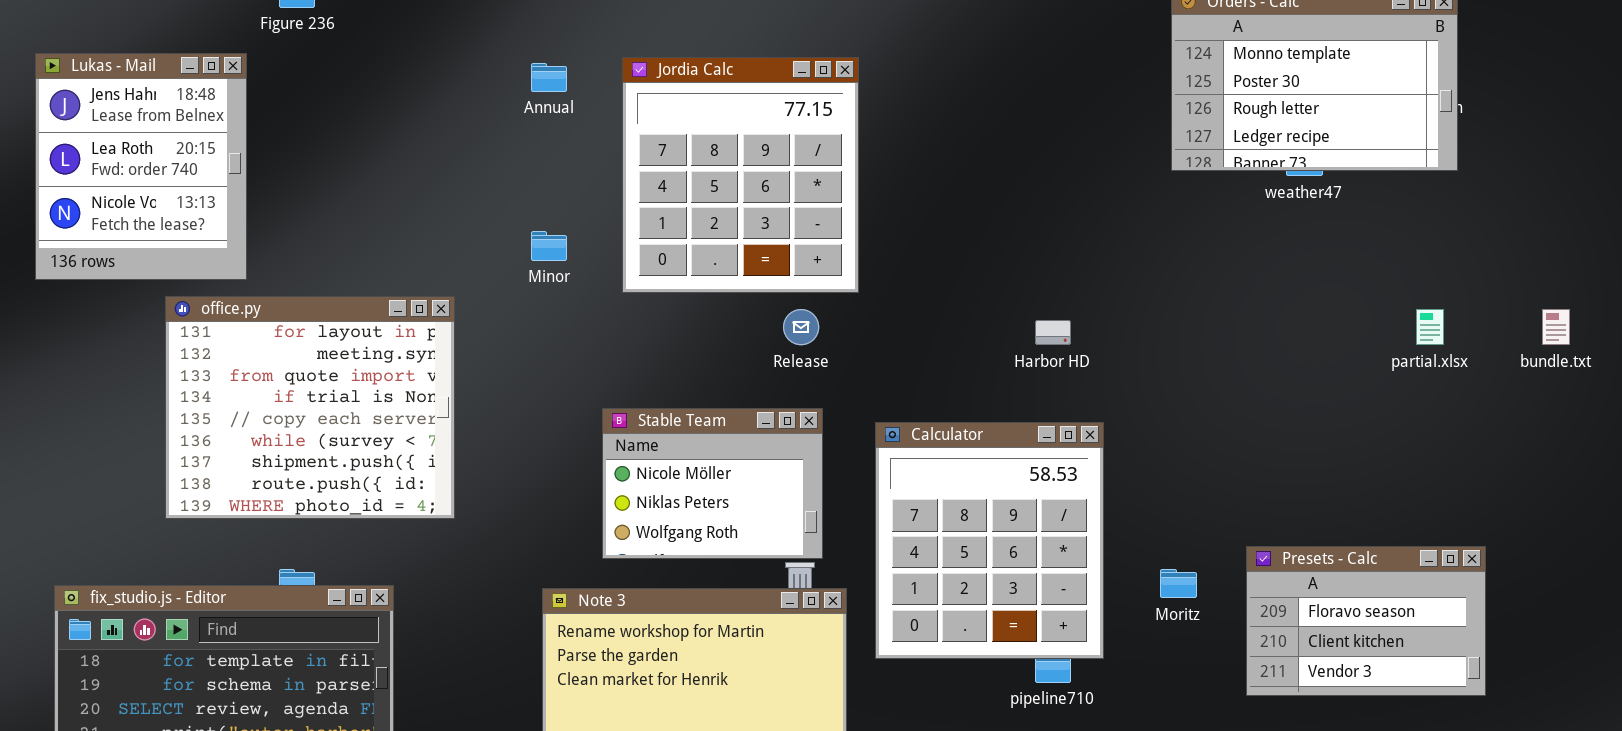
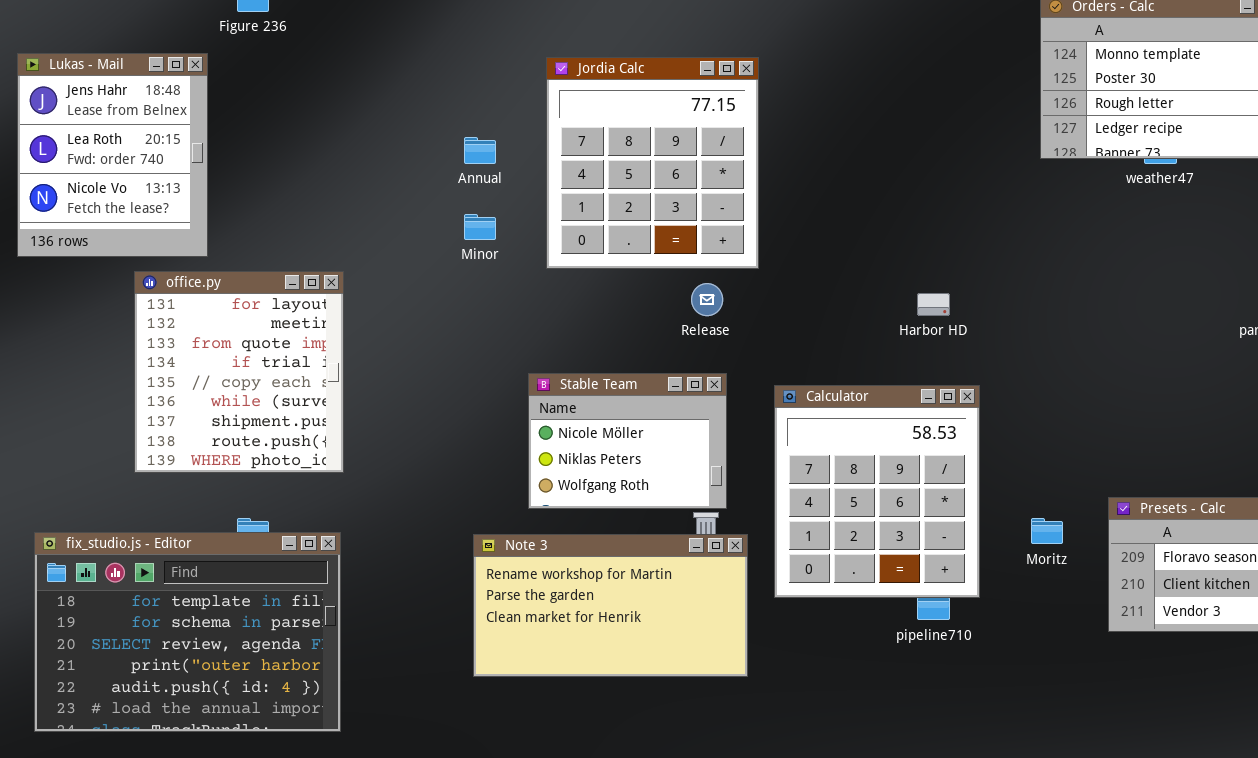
Annual: [531,63,567,92] -> [464,137,496,164], moved
office.py: [165,296,455,519] -> [134,271,344,473], resized

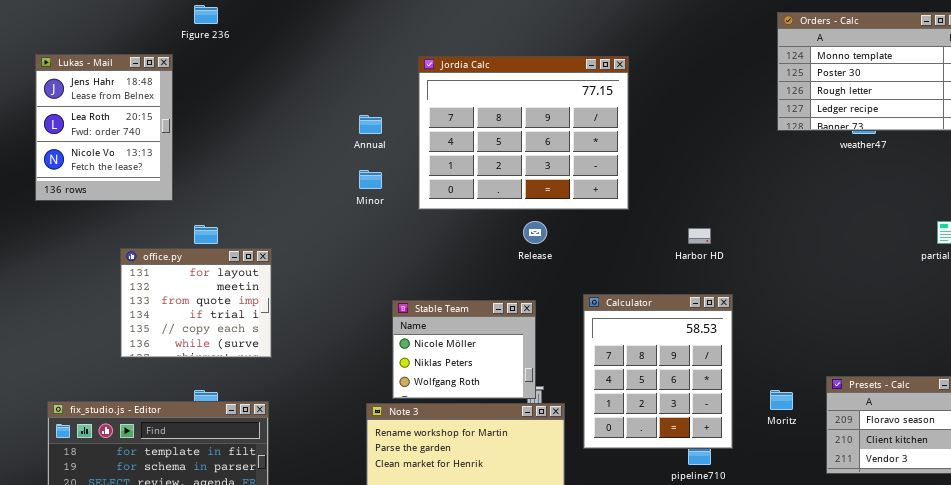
Jordia Calc: [546,57,759,269] -> [418,56,629,210], resized
office.py: [134,271,344,473] -> [120,248,272,358], resized
Stable Team: [528,373,727,509] -> [392,300,536,399], moved

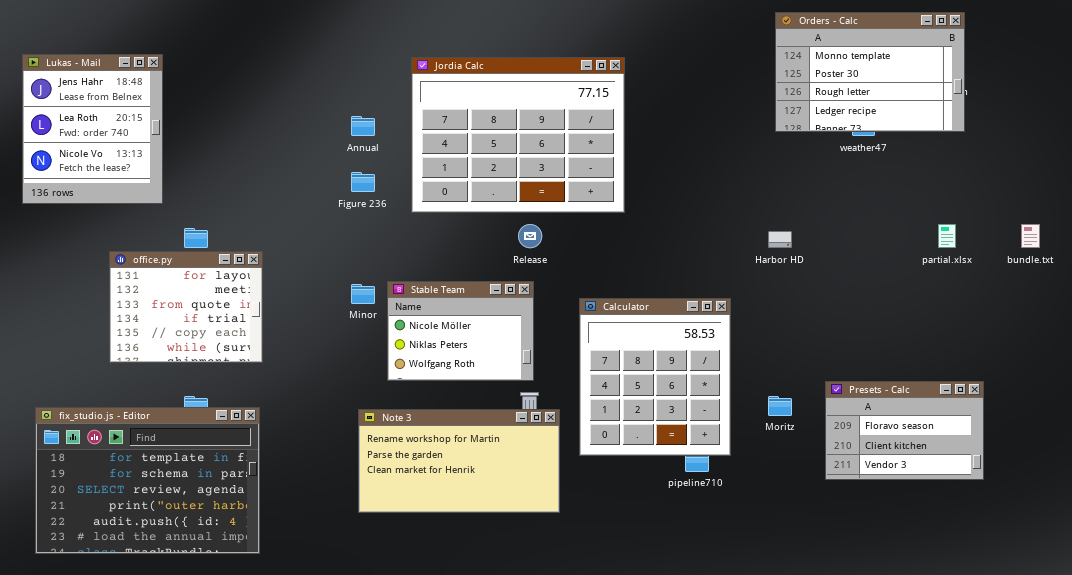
Figure 236: [194,5,218,24] -> [351,172,375,192], moved
Minor: [359,170,382,189] -> [351,284,375,304], moved
Harbor HD: [688,228,711,244] -> [768,231,792,248], moved
Stable Team: [392,300,536,399] -> [387,281,534,381], moved

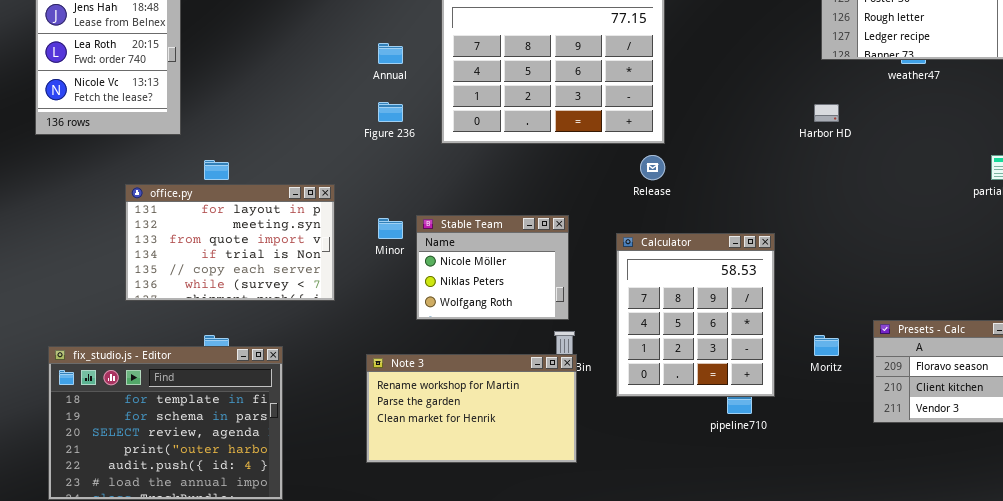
Release: [518,224,542,248] -> [640,155,665,180], moved
Harbor HD: [768,231,792,248] -> [814,104,839,122], moved
office.py: [109,251,263,363] -> [125,184,335,301], resized
Note 3: [358,409,560,513] -> [366,354,577,463], moved

